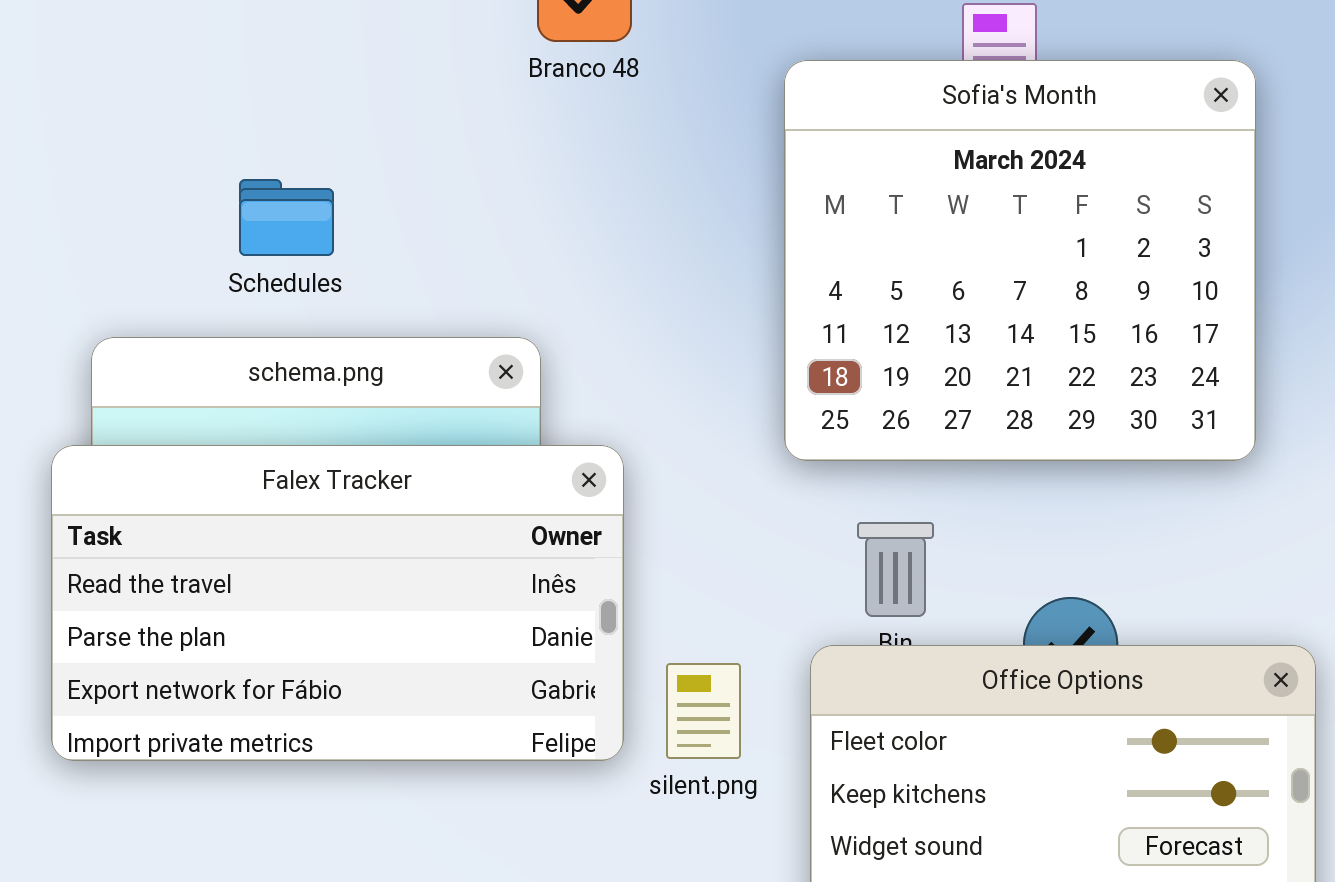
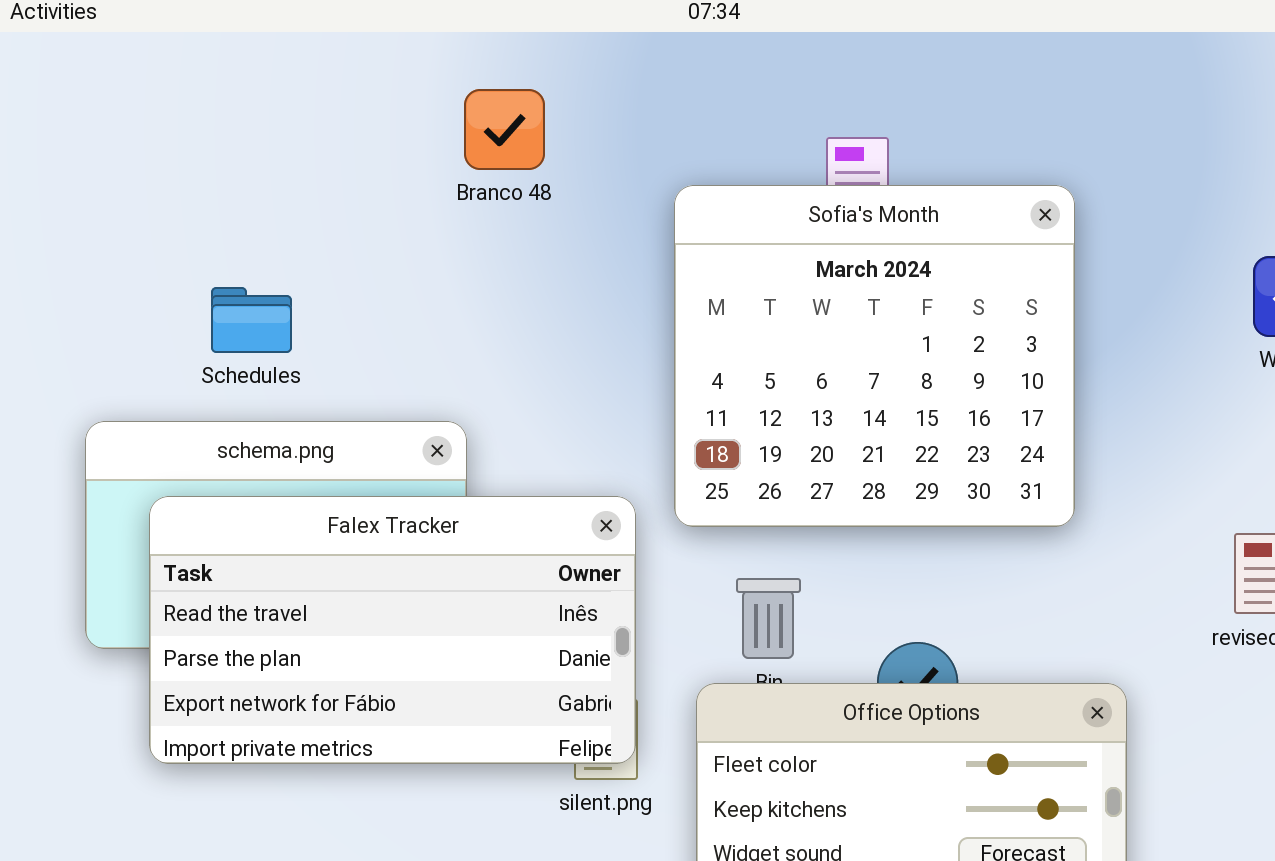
Falex Tracker: [51,445,624,761] -> [149,496,636,764], moved

